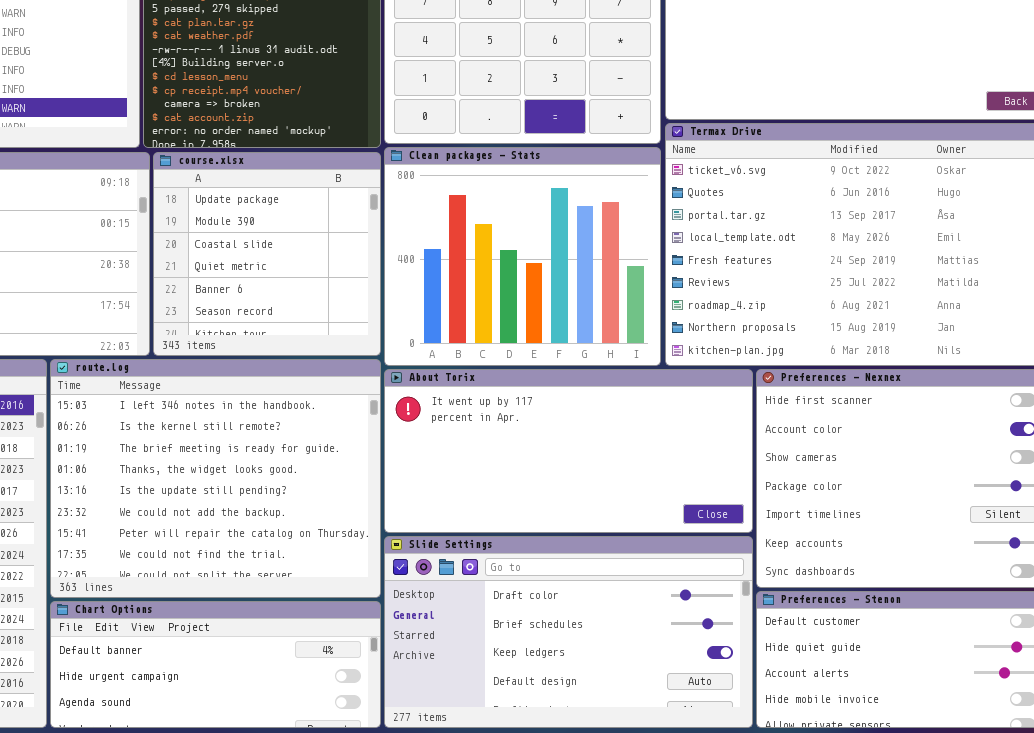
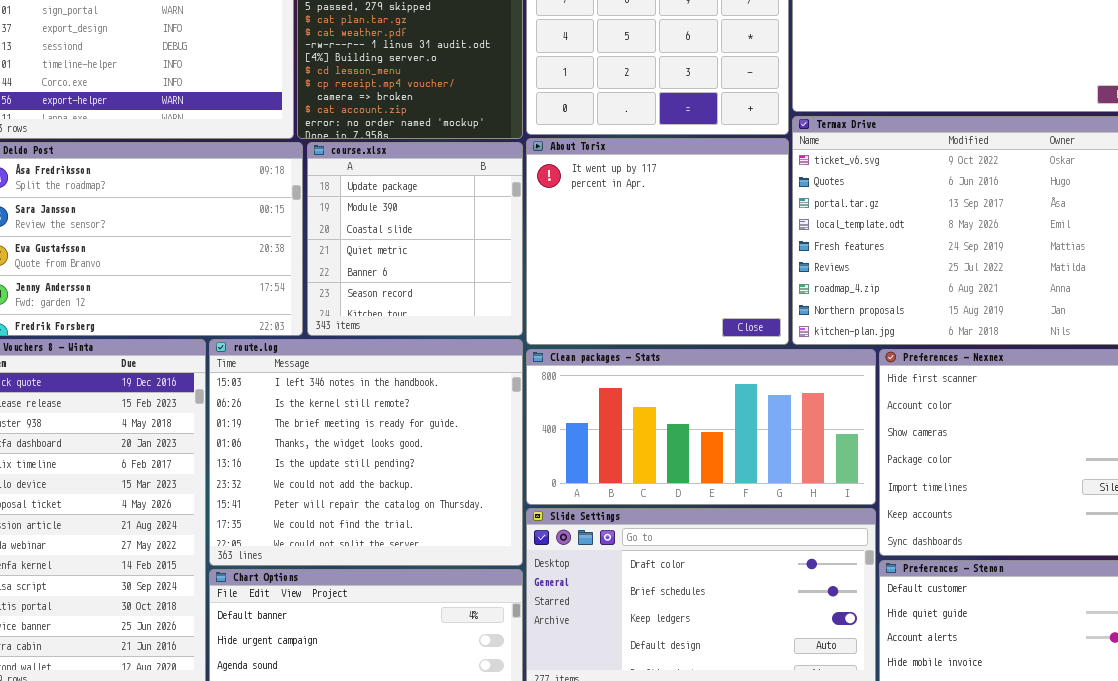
Clean packages - Stats: [384,147,661,366] -> [526,349,876,505], moved, resized
About Torix: [384,369,753,533] -> [526,138,789,345], moved, resized

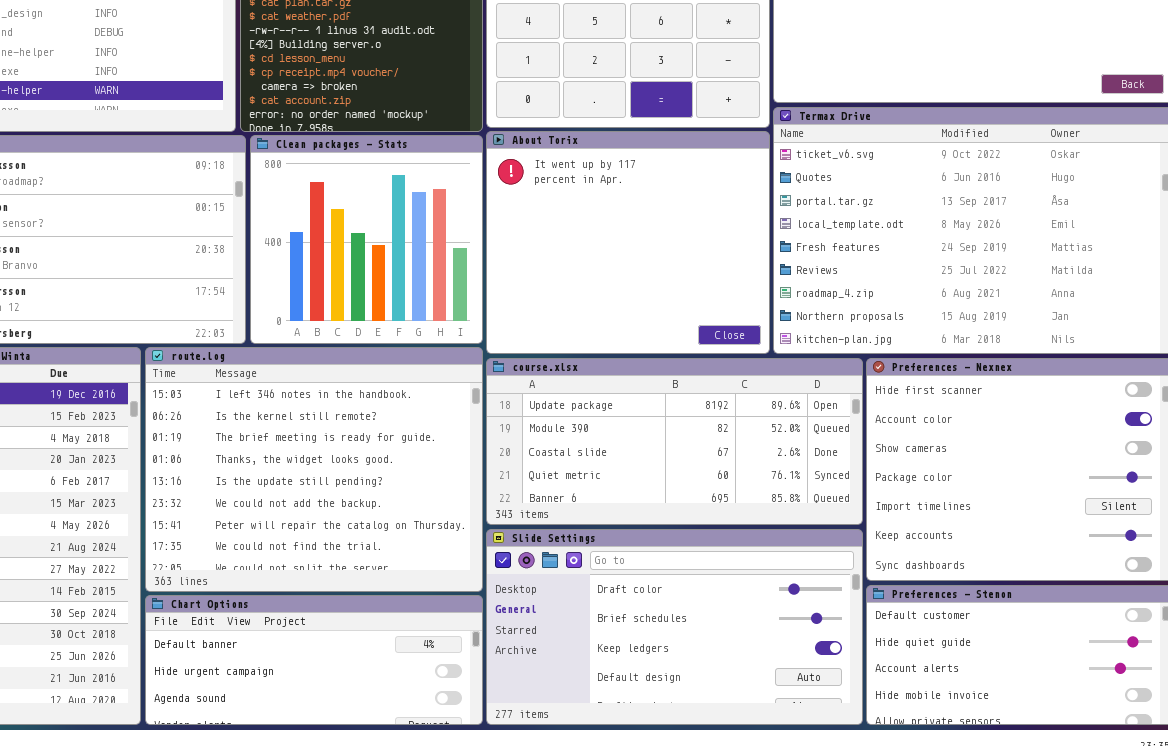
course.xlsx: [307,142,523,336] -> [486,358,863,525], moved, resized
Clean packages - Stats: [526,349,876,505] -> [250,135,483,344], moved, resized

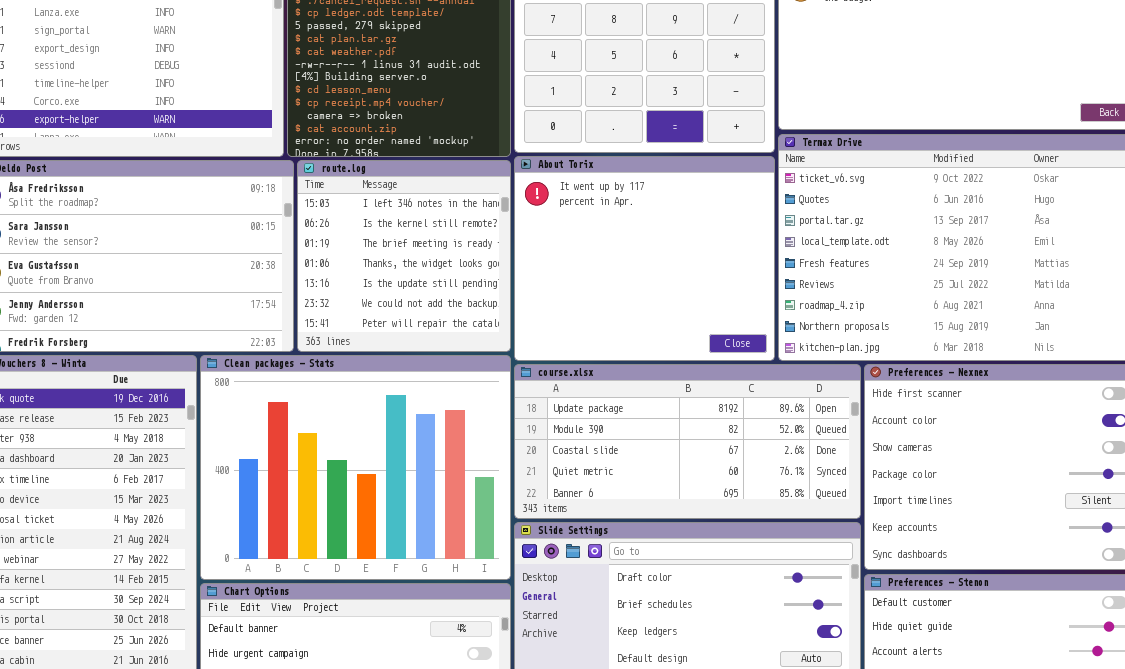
Clean packages - Stats: [250,135,483,344] -> [200,355,511,580], moved, resized
route.log: [145,347,483,592] -> [297,160,511,352], moved, resized

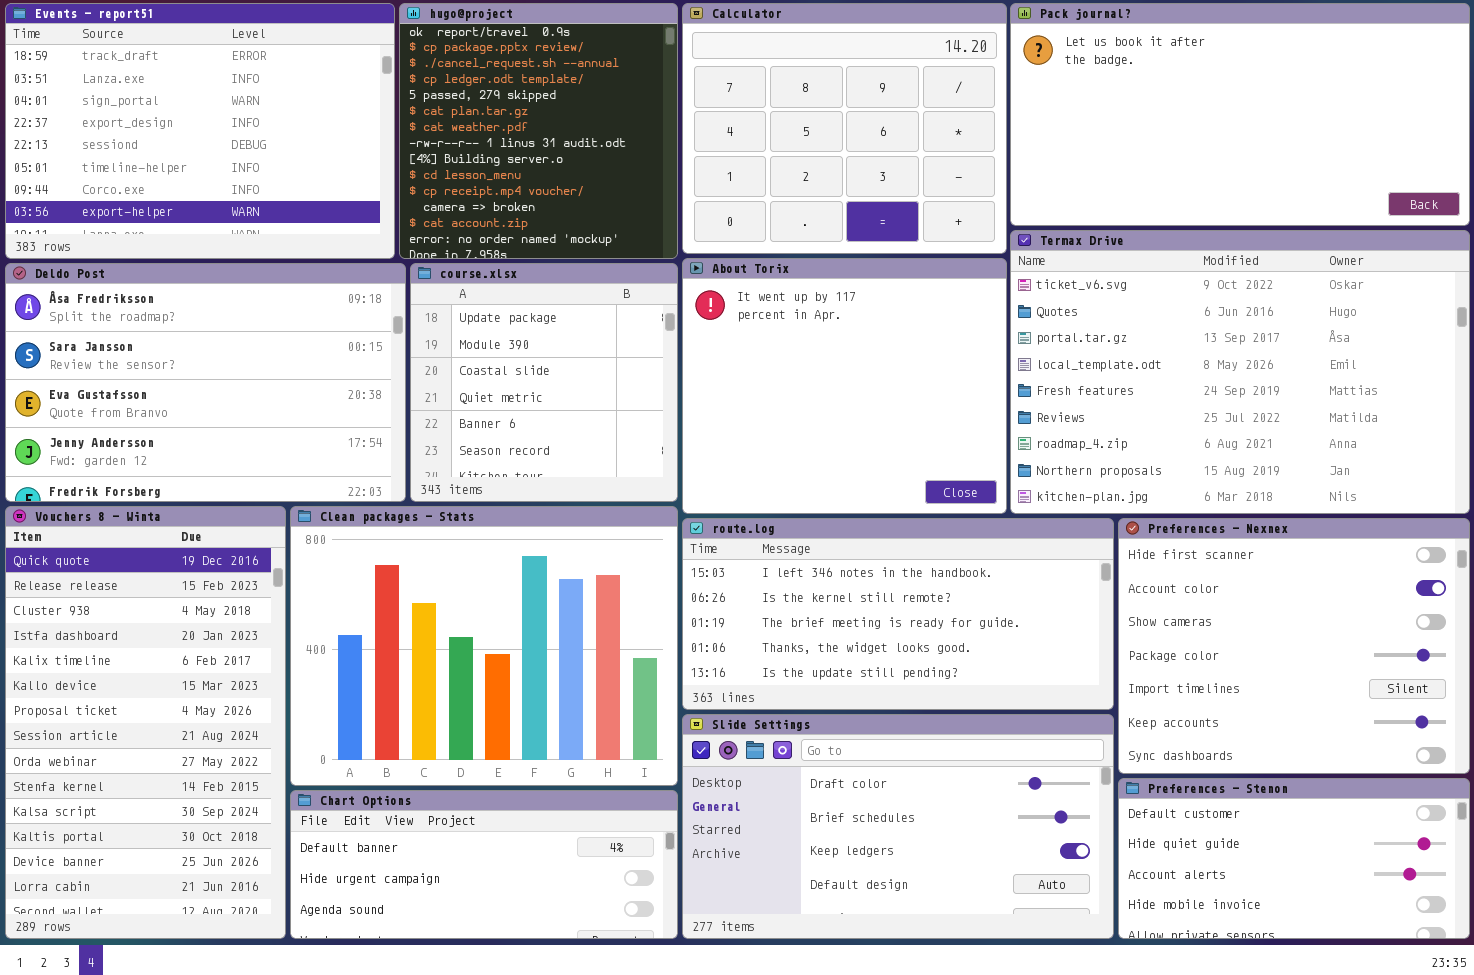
route.log: [297,160,511,352] -> [682,518,1114,710], moved, resized
course.xlsx: [514,364,861,519] -> [410,263,678,502], moved, resized

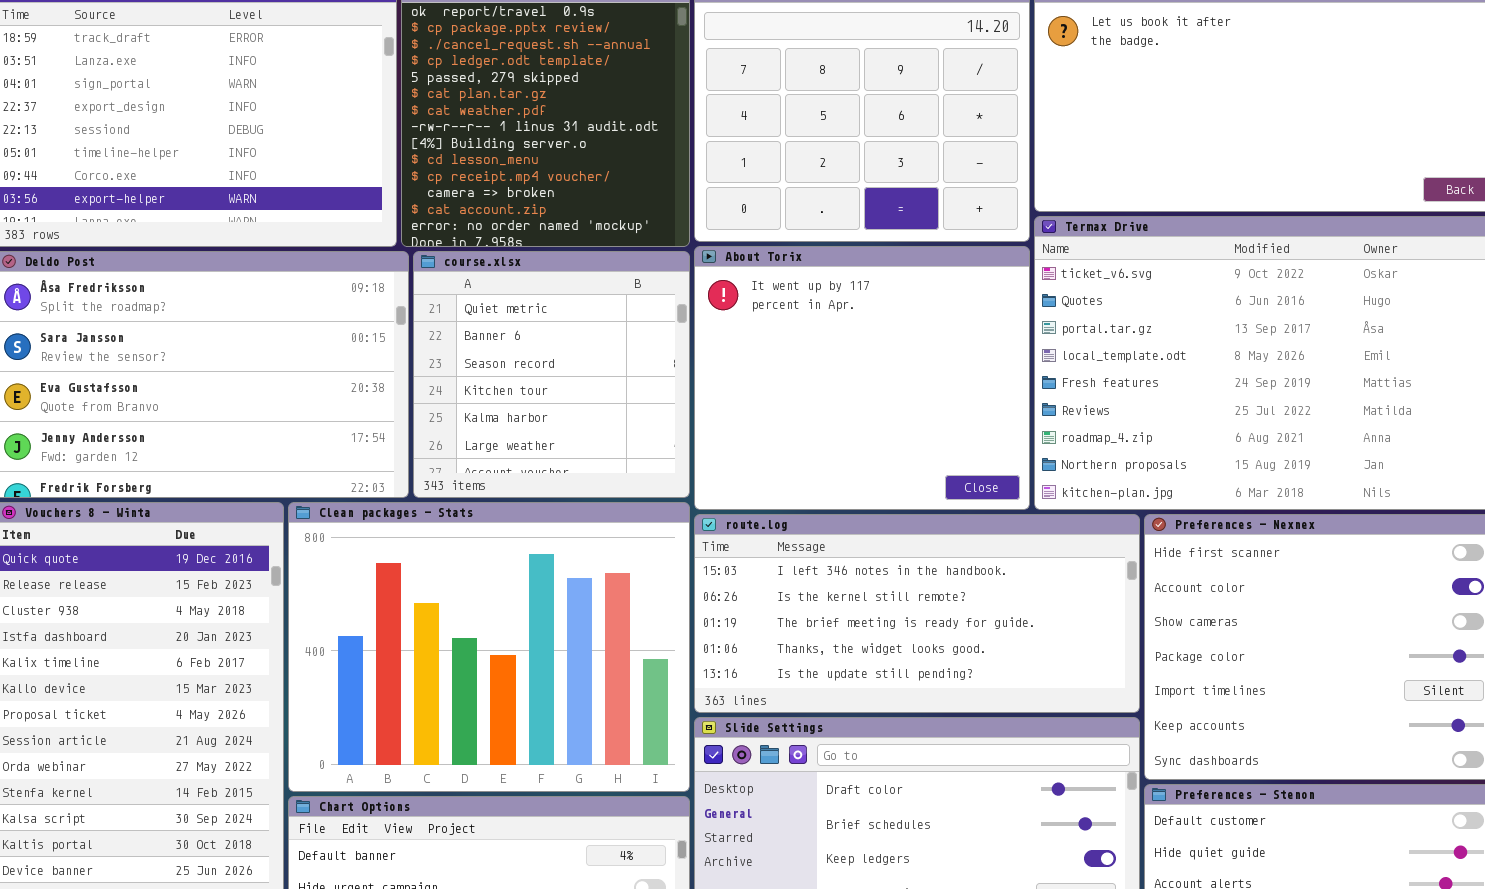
course.xlsx: [410,263,678,502] -> [413,251,690,498], scrolled down 3 rows

